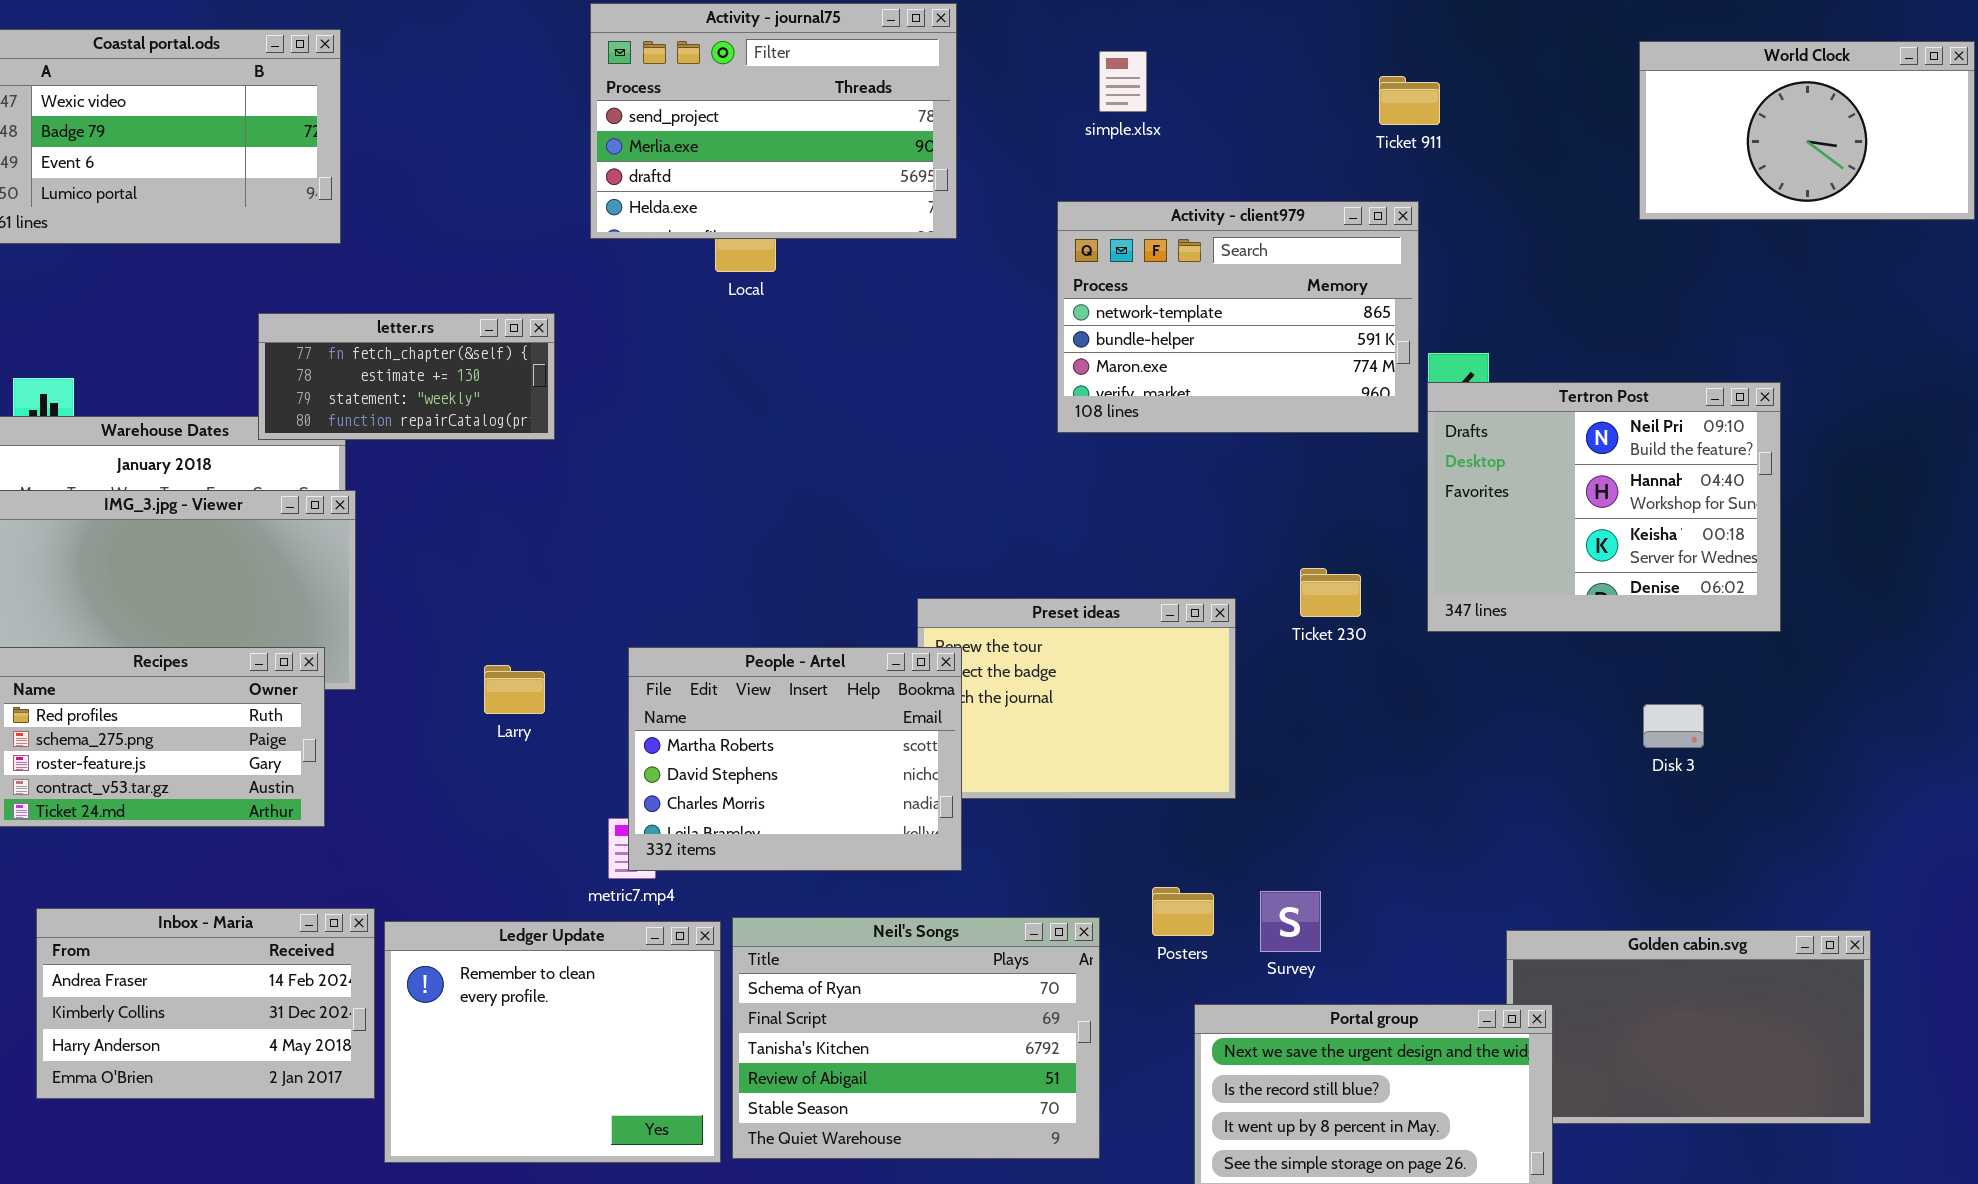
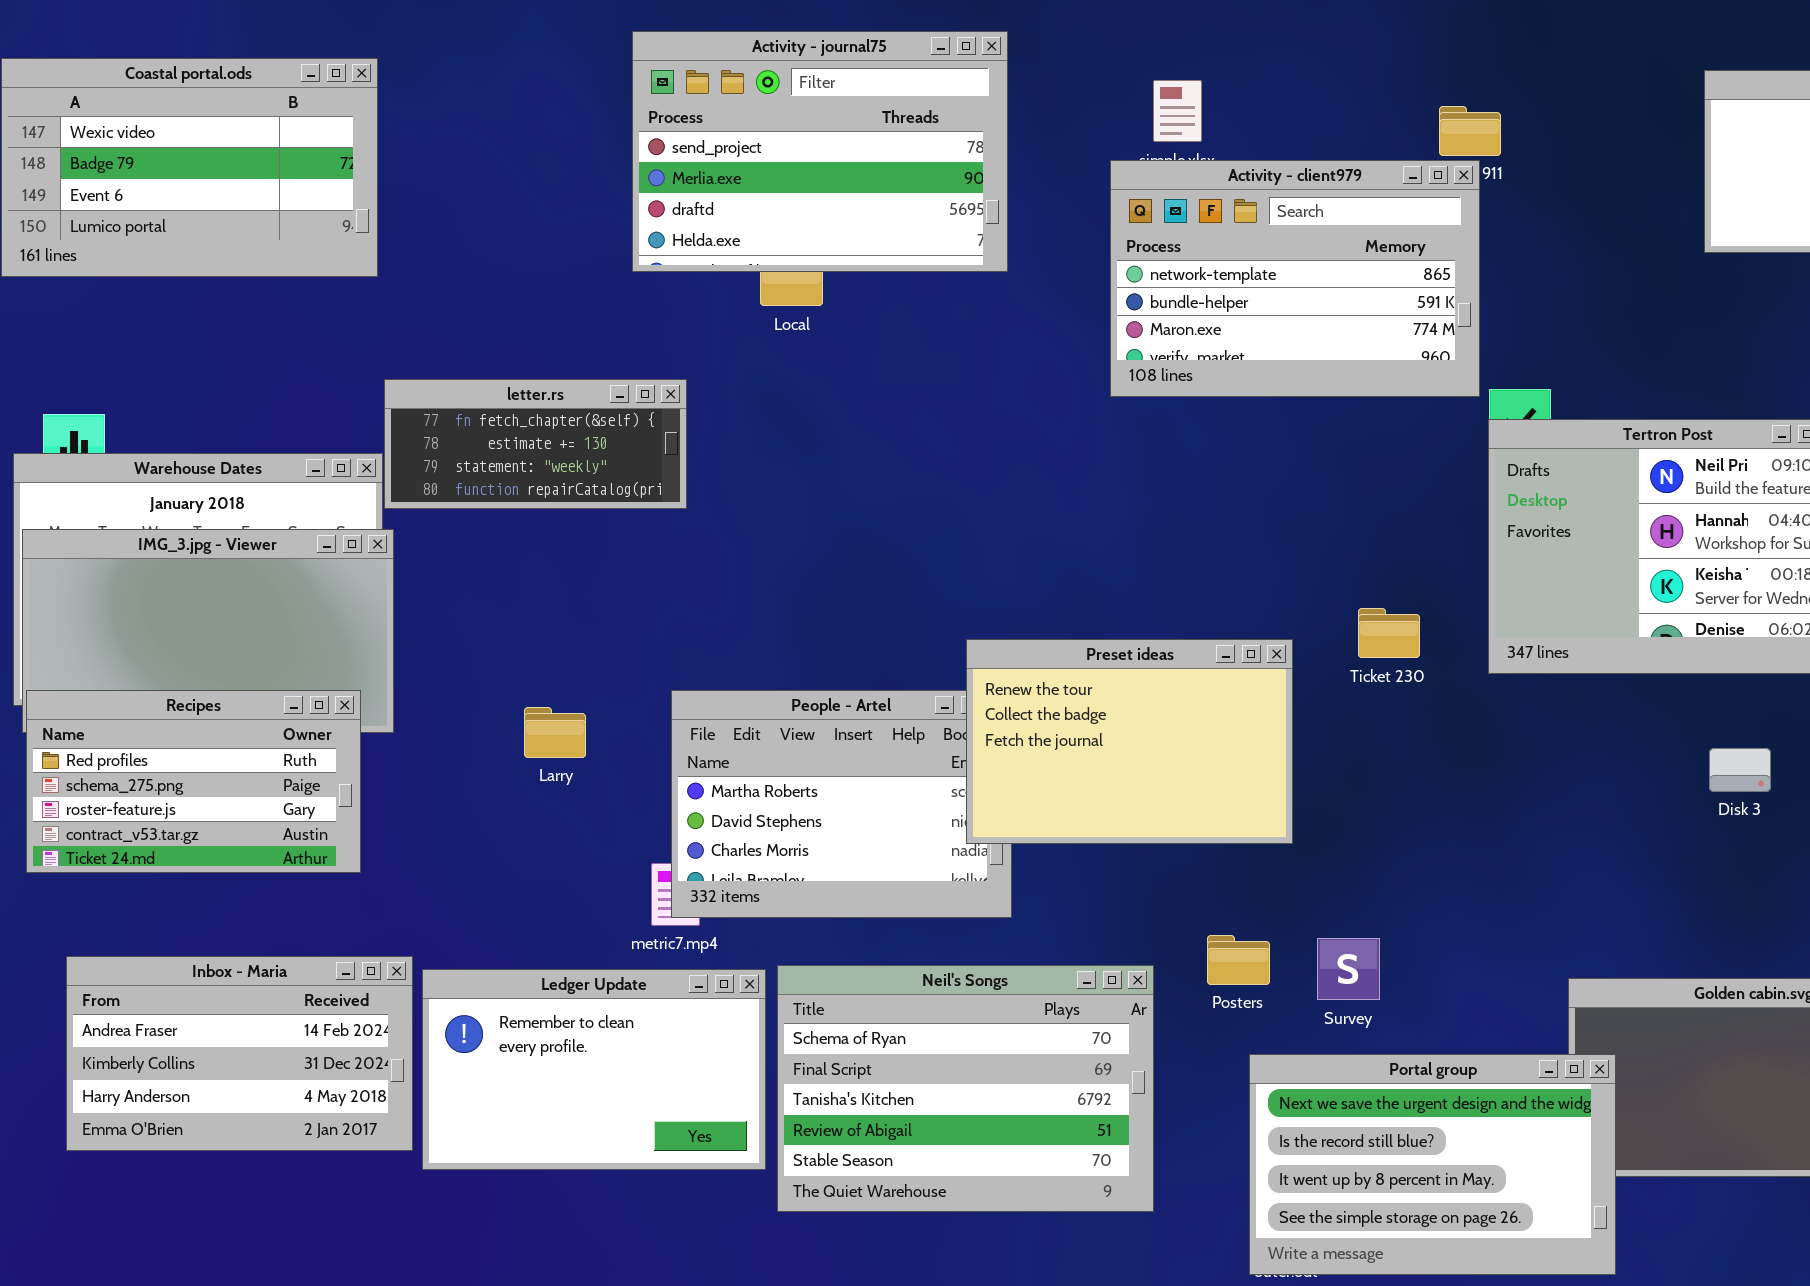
Activity - client979: [1057,201,1419,433] -> [1110,160,1480,397], moved
letter.rs: [258,313,555,440] -> [384,379,687,509], moved
Preset ideas: [917,598,1236,799] -> [966,639,1293,844], raised
Ledger Update: [384,921,721,1163] -> [422,969,766,1170], resized

